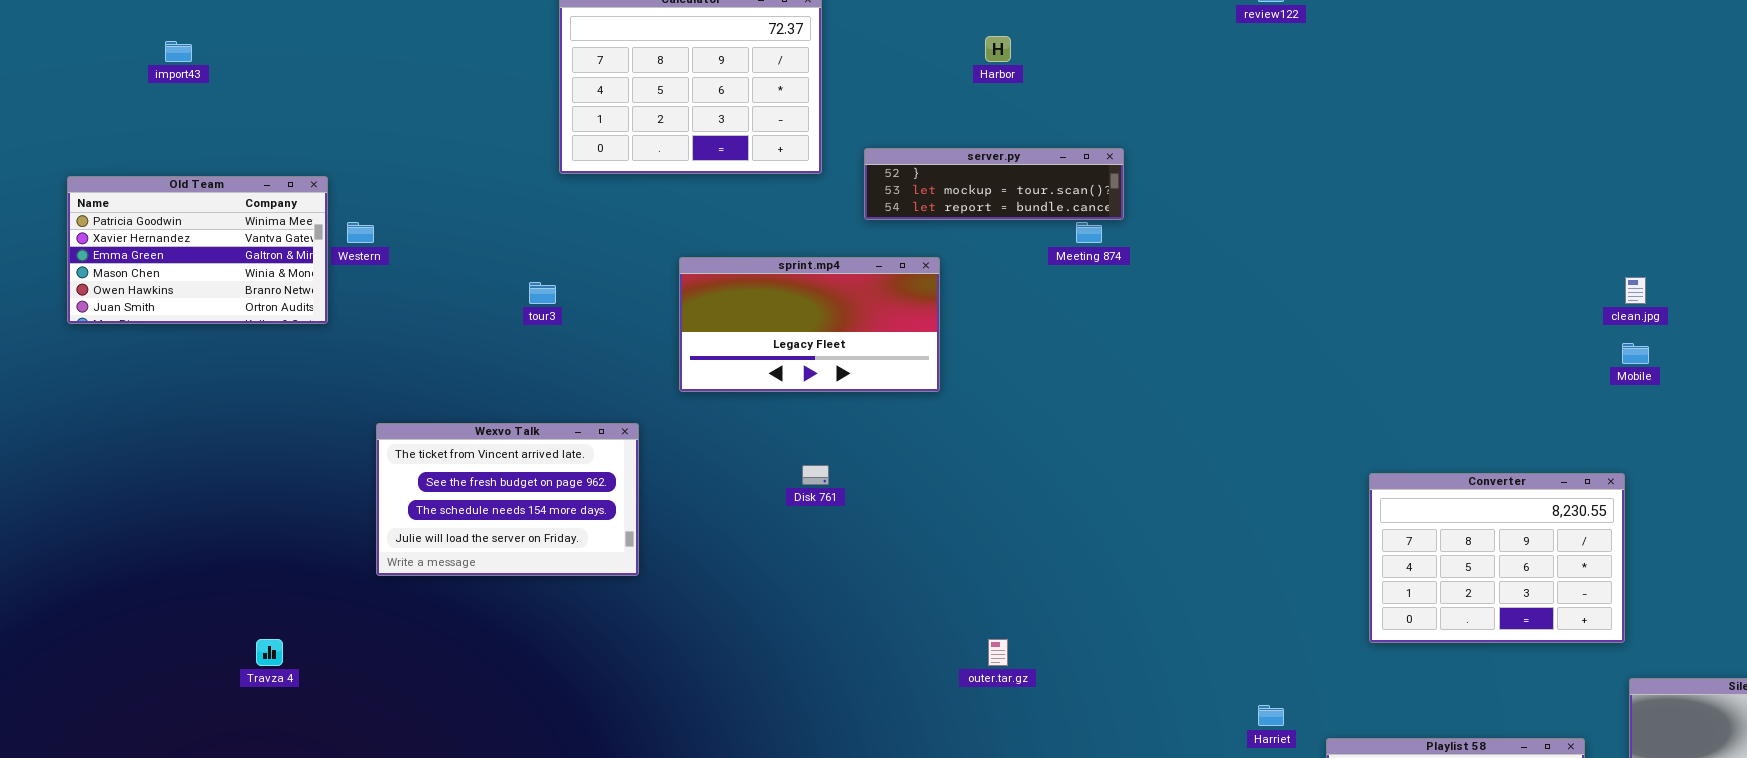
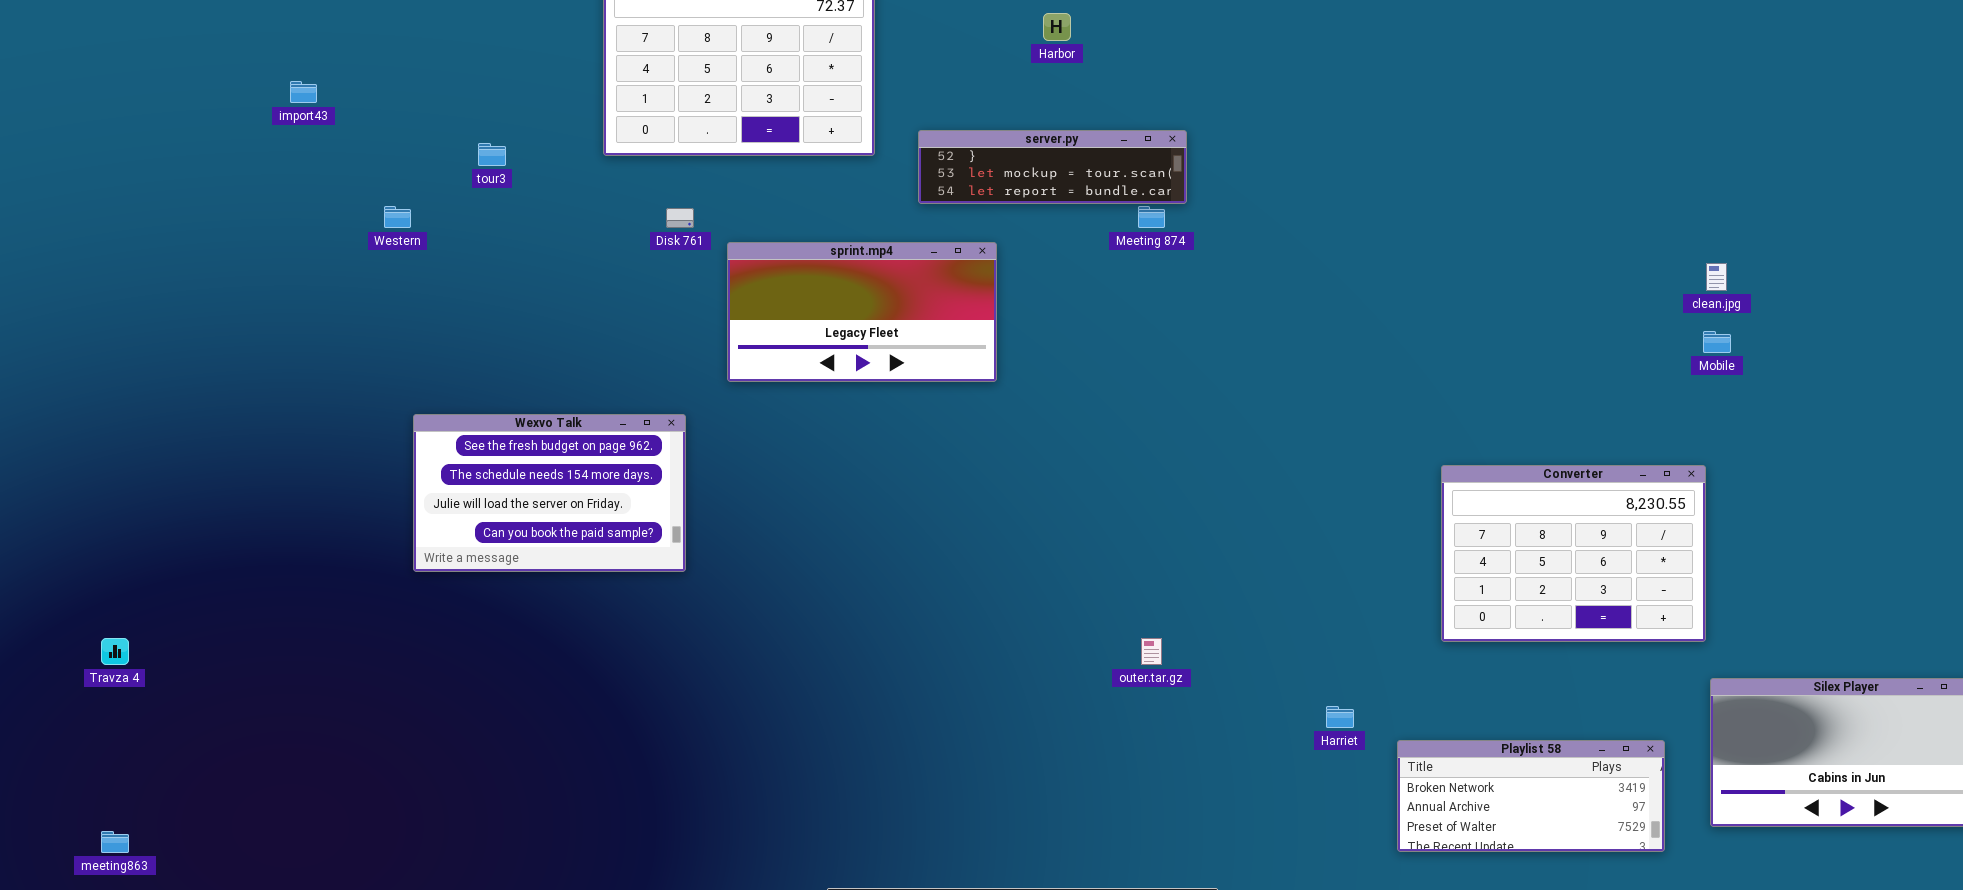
import43: [165,41,192,62] -> [290,81,317,103], moved
Old Team: [67,176,328,324] -> none, closed
tour3: [529,282,556,304] -> [478,143,506,166], moved
Wexvo Talk: [376,423,639,576] -> [413,414,686,572], scrolled down 1 row
Disk 761: [802,465,829,485] -> [666,208,694,228], moved
Travza 4: [256,639,283,666] -> [101,638,129,665], moved
outer.tar.gz: [988,639,1008,666] -> [1141,638,1162,665], moved

